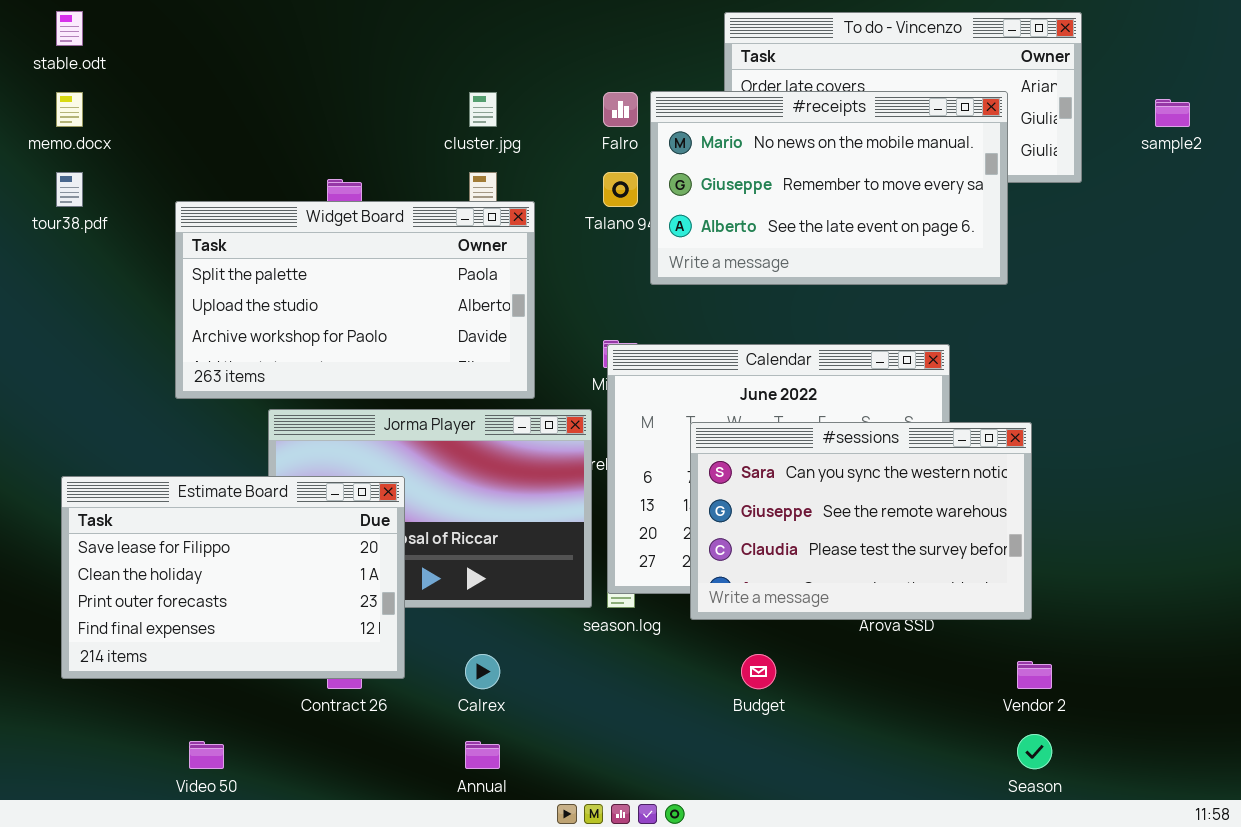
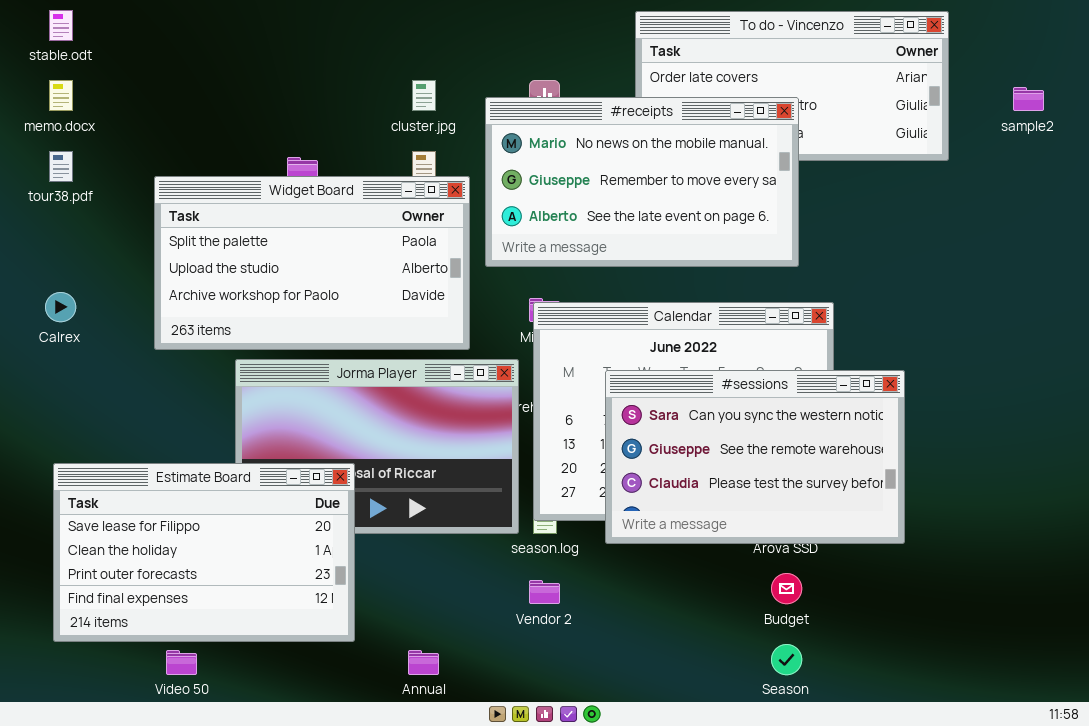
#receipts: [650,91,1008,285] -> [485,97,799,267], moved
Estimate Board: [61,476,405,679] -> [53,463,355,642], moved
Calrex: [465,654,500,689] -> [45,292,76,322], moved
Budget: [741,654,776,689] -> [771,573,802,604], moved
Vendor 2: [1017,661,1052,689] -> [529,580,560,604], moved
Season: [1017,734,1052,769] -> [771,644,802,675], moved

